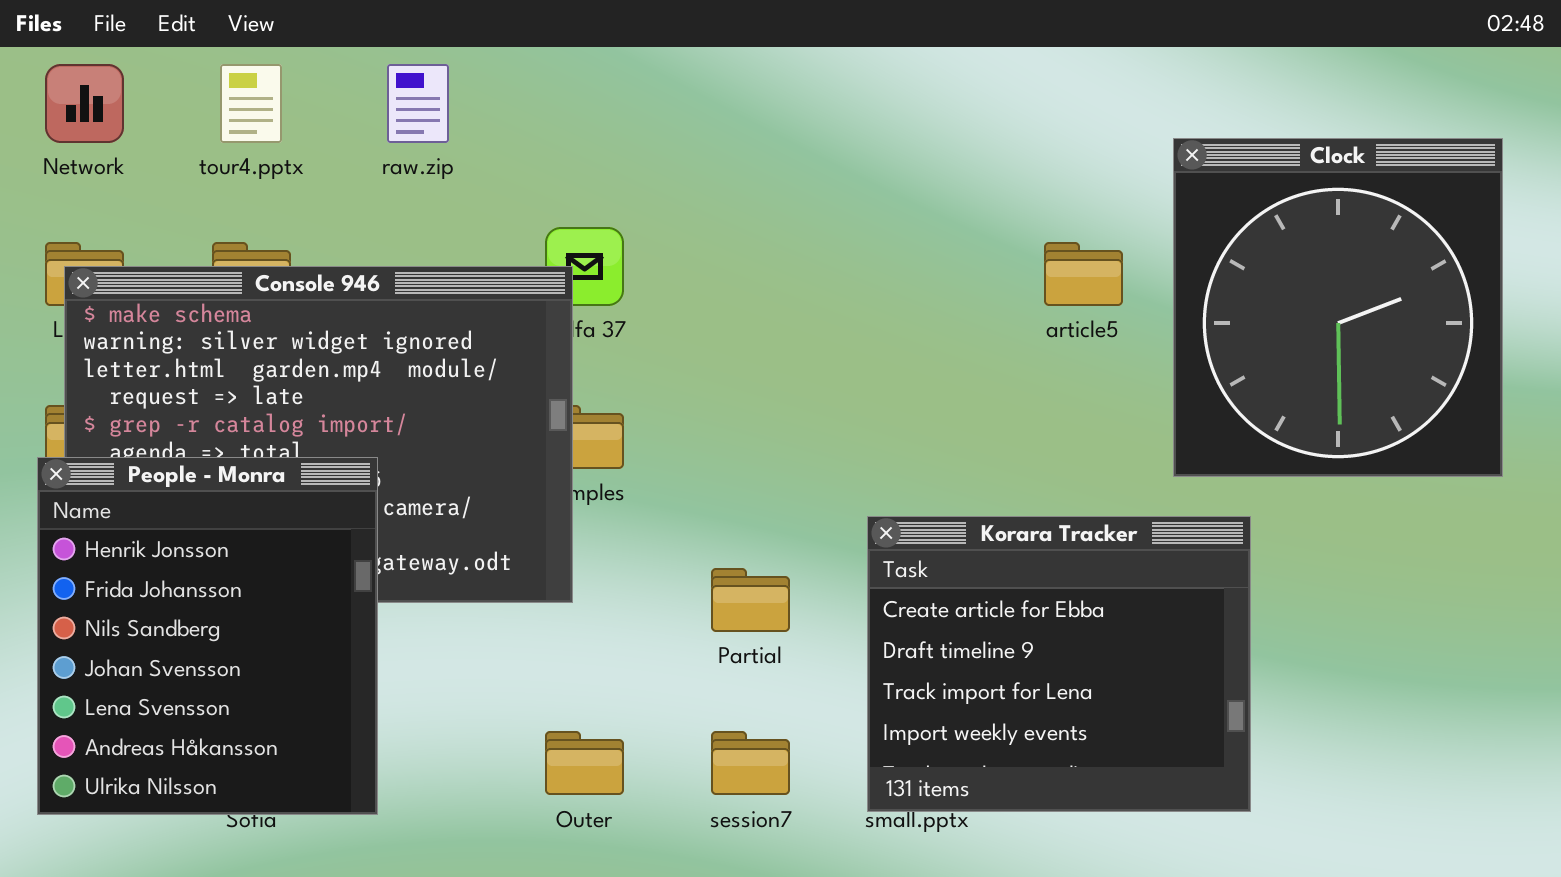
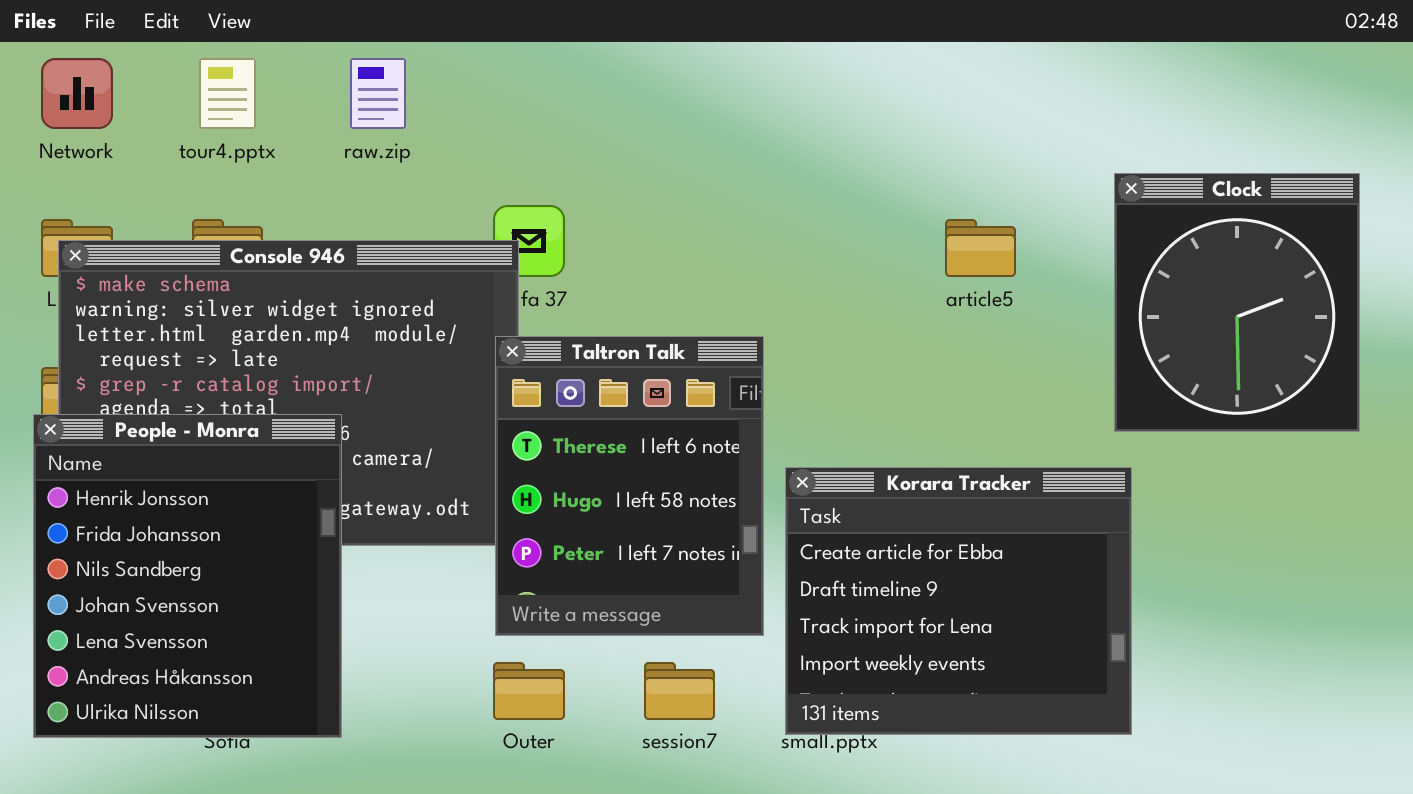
Clock: [1173,138,1503,477] -> [1114,173,1360,432], resized
Taltron Talk: none -> [495,336,764,636], opened

